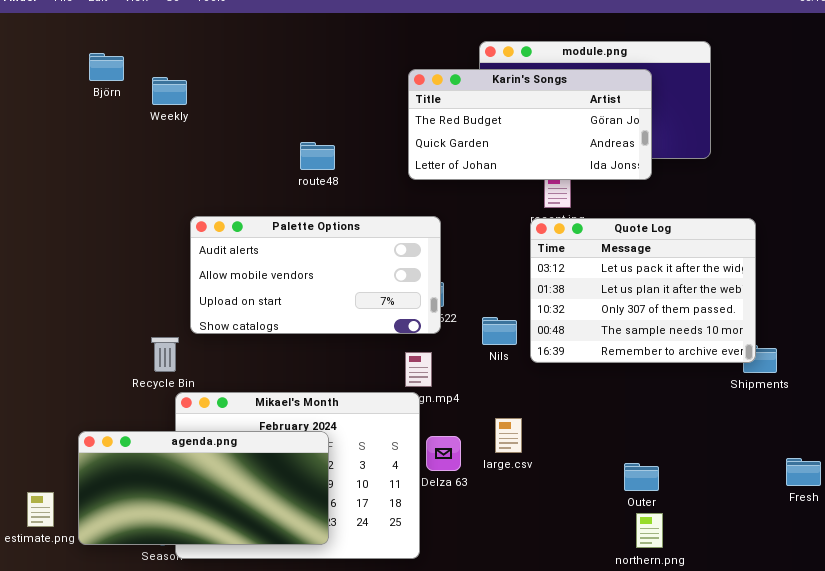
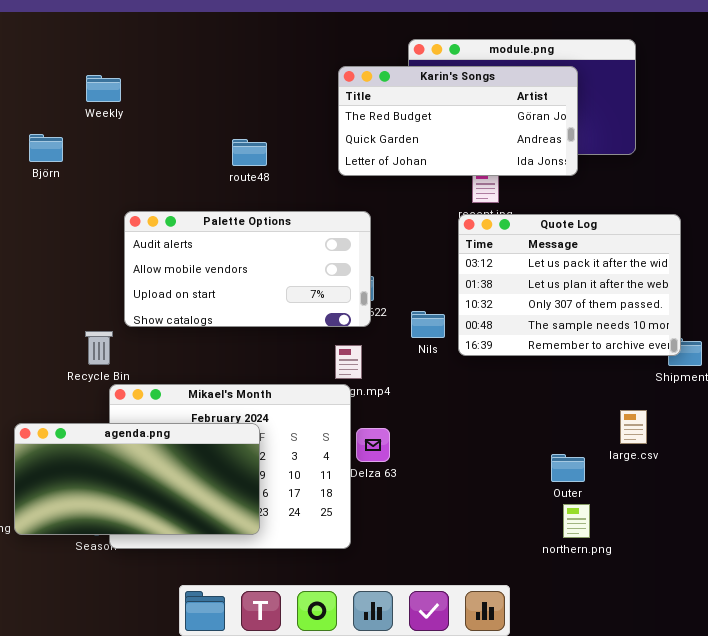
Björn: [89,53,124,81] -> [29,134,63,162], moved
large.csv: [495,418,522,453] -> [620,410,647,444], moved

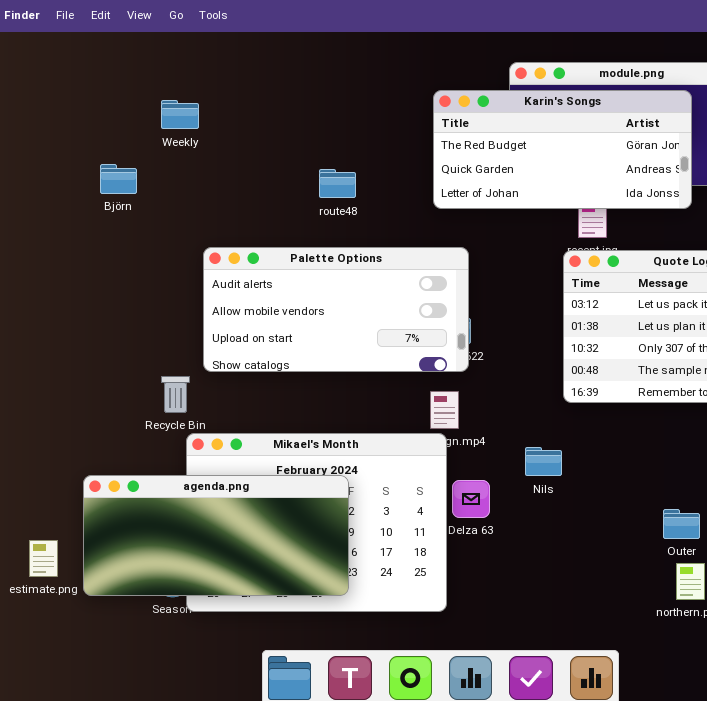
Nils: [411,311,445,338] -> [525,447,562,476], moved

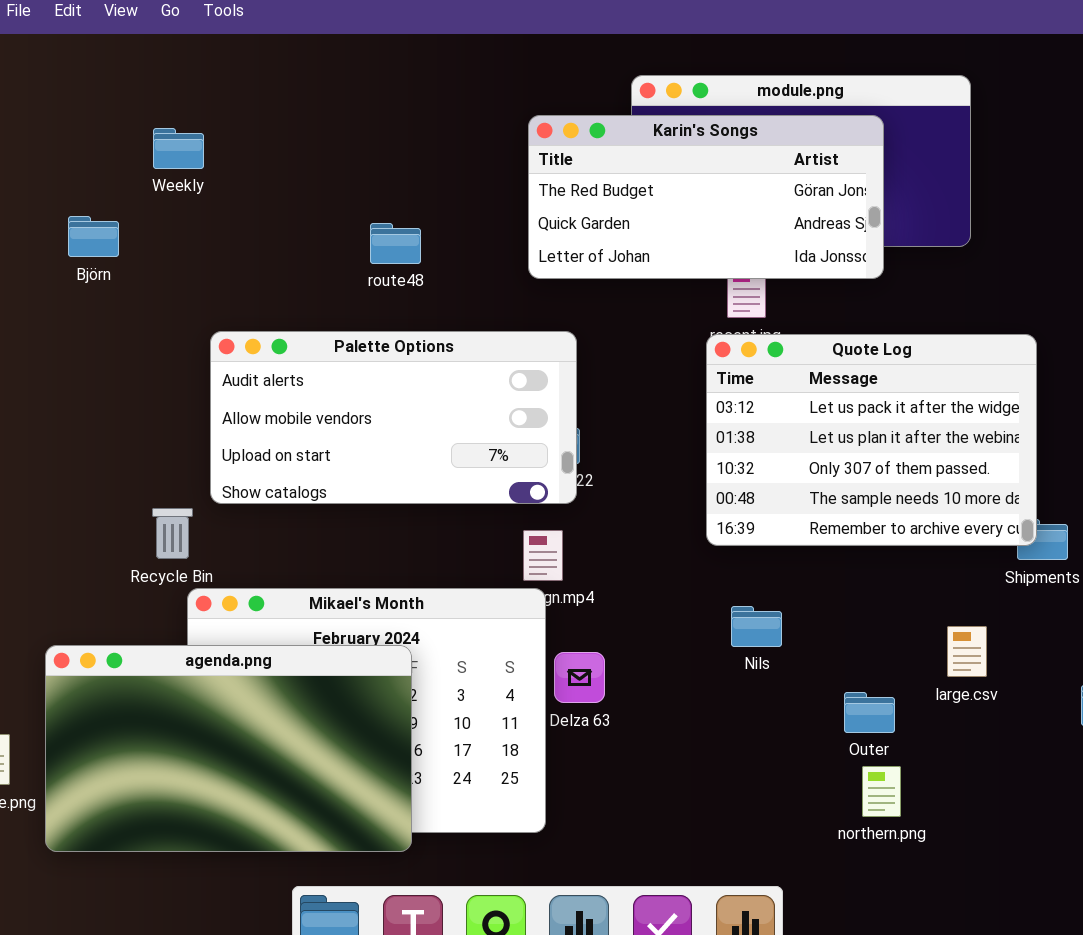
Nils: [525,447,562,476] -> [731,606,782,647], moved
agenda.png: [83,475,349,596] -> [45,645,412,852], resized

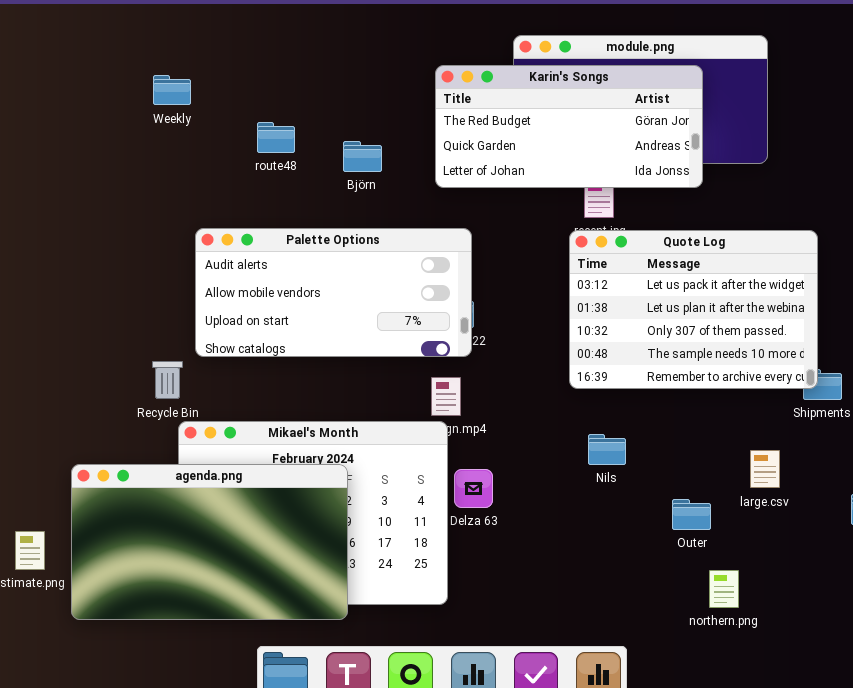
Björn: [68,216,119,257] -> [343,141,382,172], moved
route48: [370,223,421,264] -> [257,122,295,153], moved
northern.png: [862,766,901,817] -> [709,570,739,608], moved

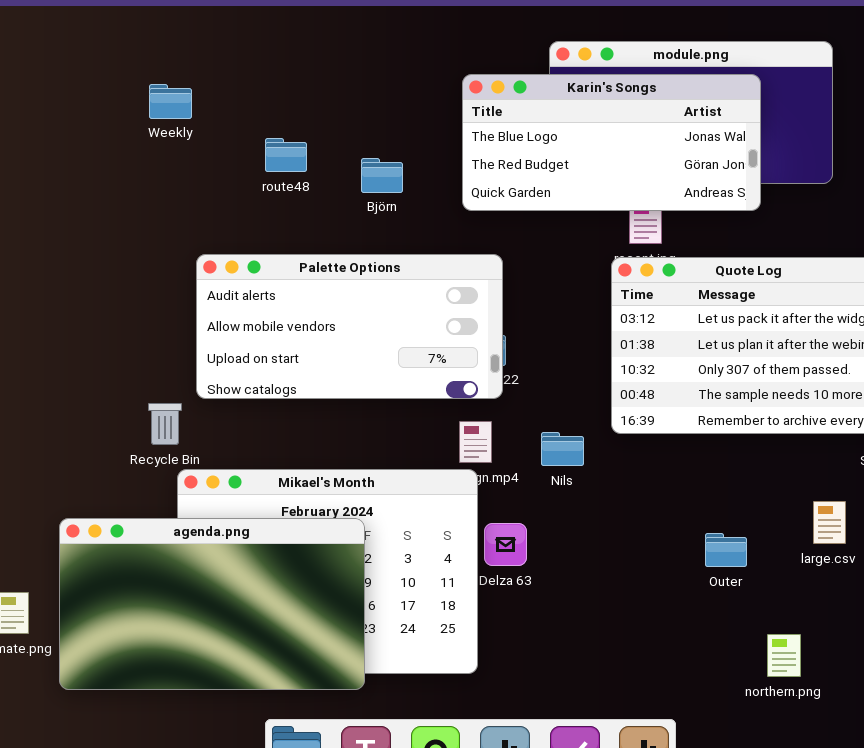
Karin's Songs: [435,65,703,188] -> [462,74,761,211], scrolled up 1 row
Nils: [588,434,626,465] -> [541,432,584,466], moved
Outer: [672,499,711,530] -> [705,533,747,567], moved

